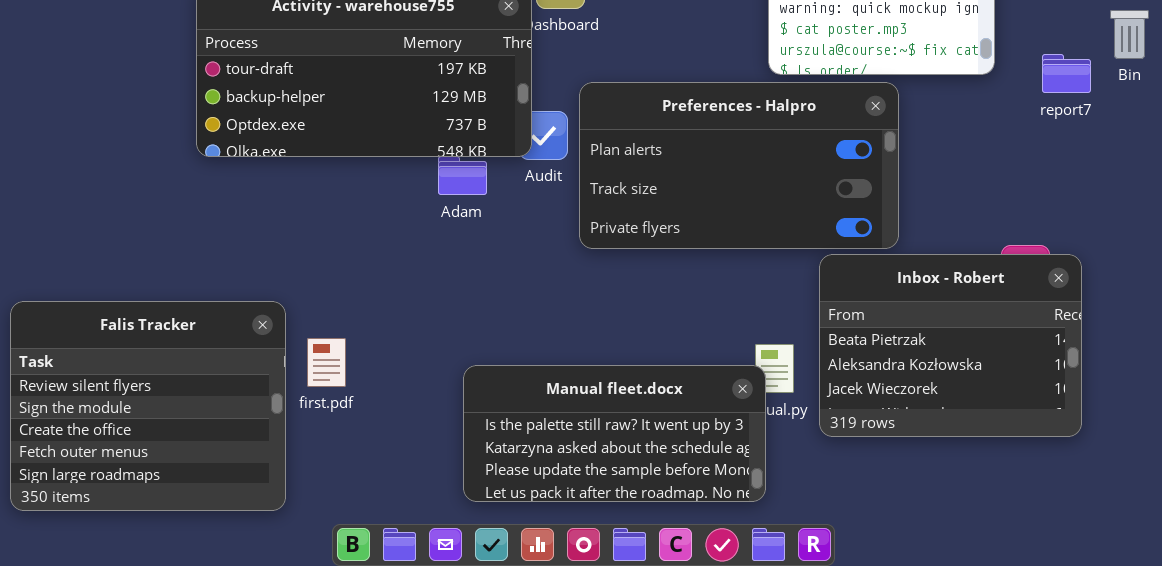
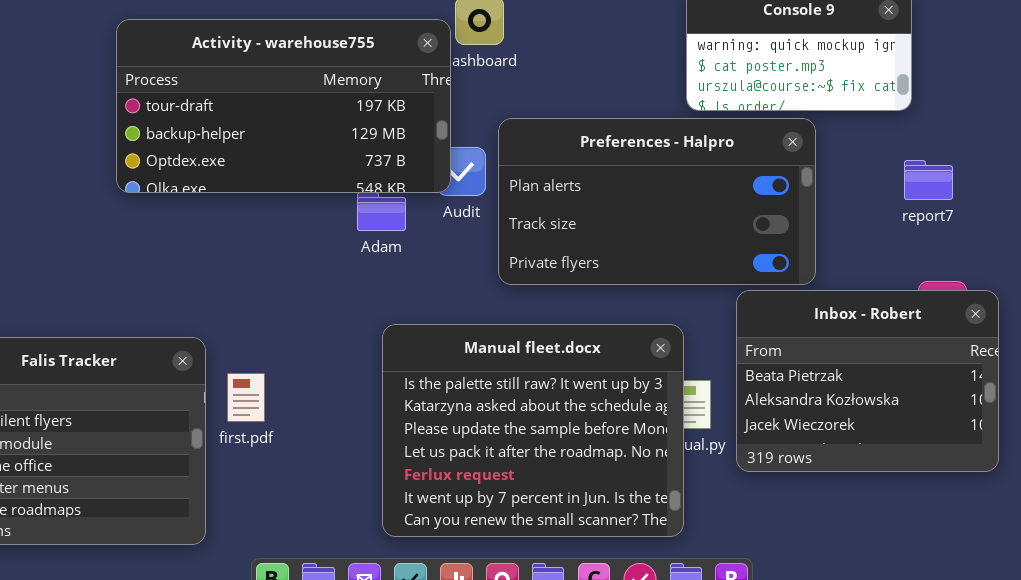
report7: [1042,54,1091,93] -> [904,160,953,200], moved
Manual fleet.docx: [463,365,766,502] -> [382,324,684,537], resized

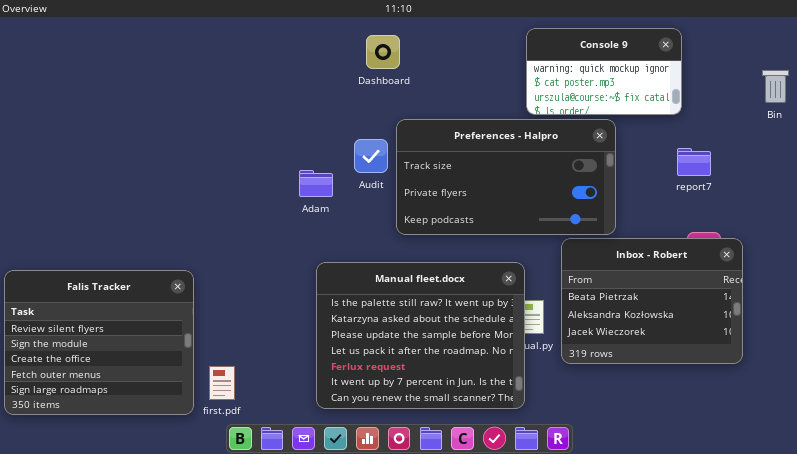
Activity - warehouse755: [116,19,451,193] -> none, closed
Preferences - Halpro: [498,118,816,285] -> [396,119,616,235], scrolled down 1 row
first.pdf: [227,373,265,422] -> [209,366,235,400], moved

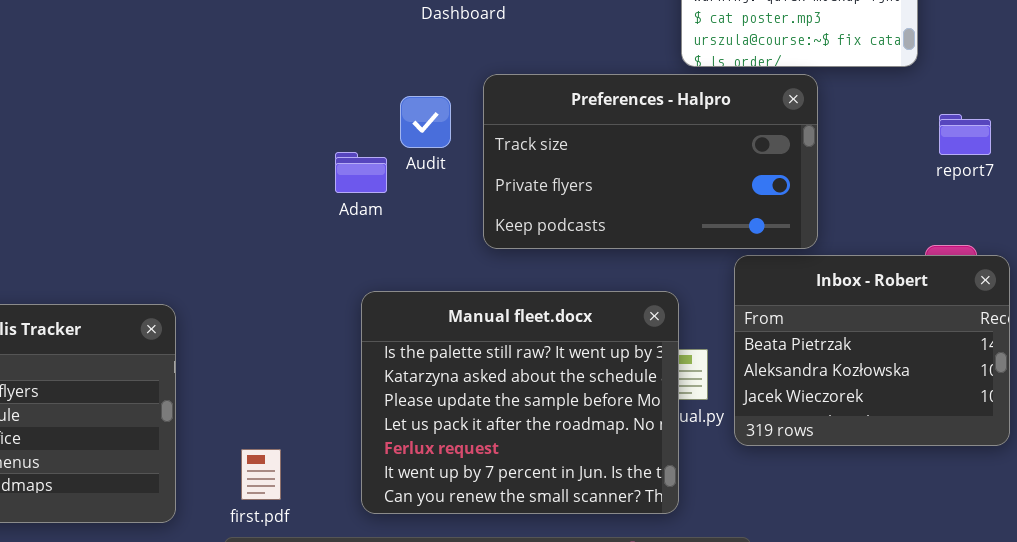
Audit: [354,139,388,173] -> [400,96,451,148], moved
report7: [677,148,711,176] -> [939,114,991,155], moved
first.pdf: [209,366,235,400] -> [241,449,281,500], moved

